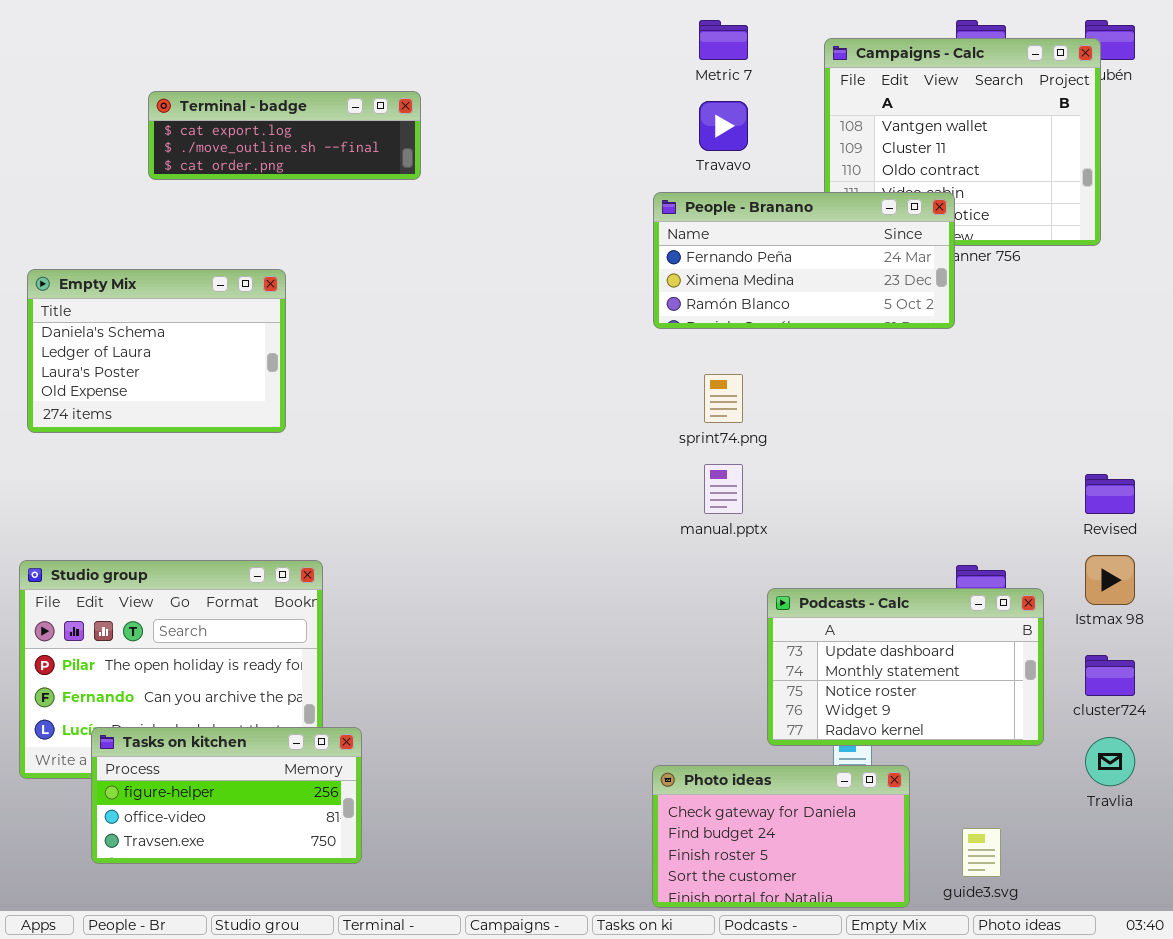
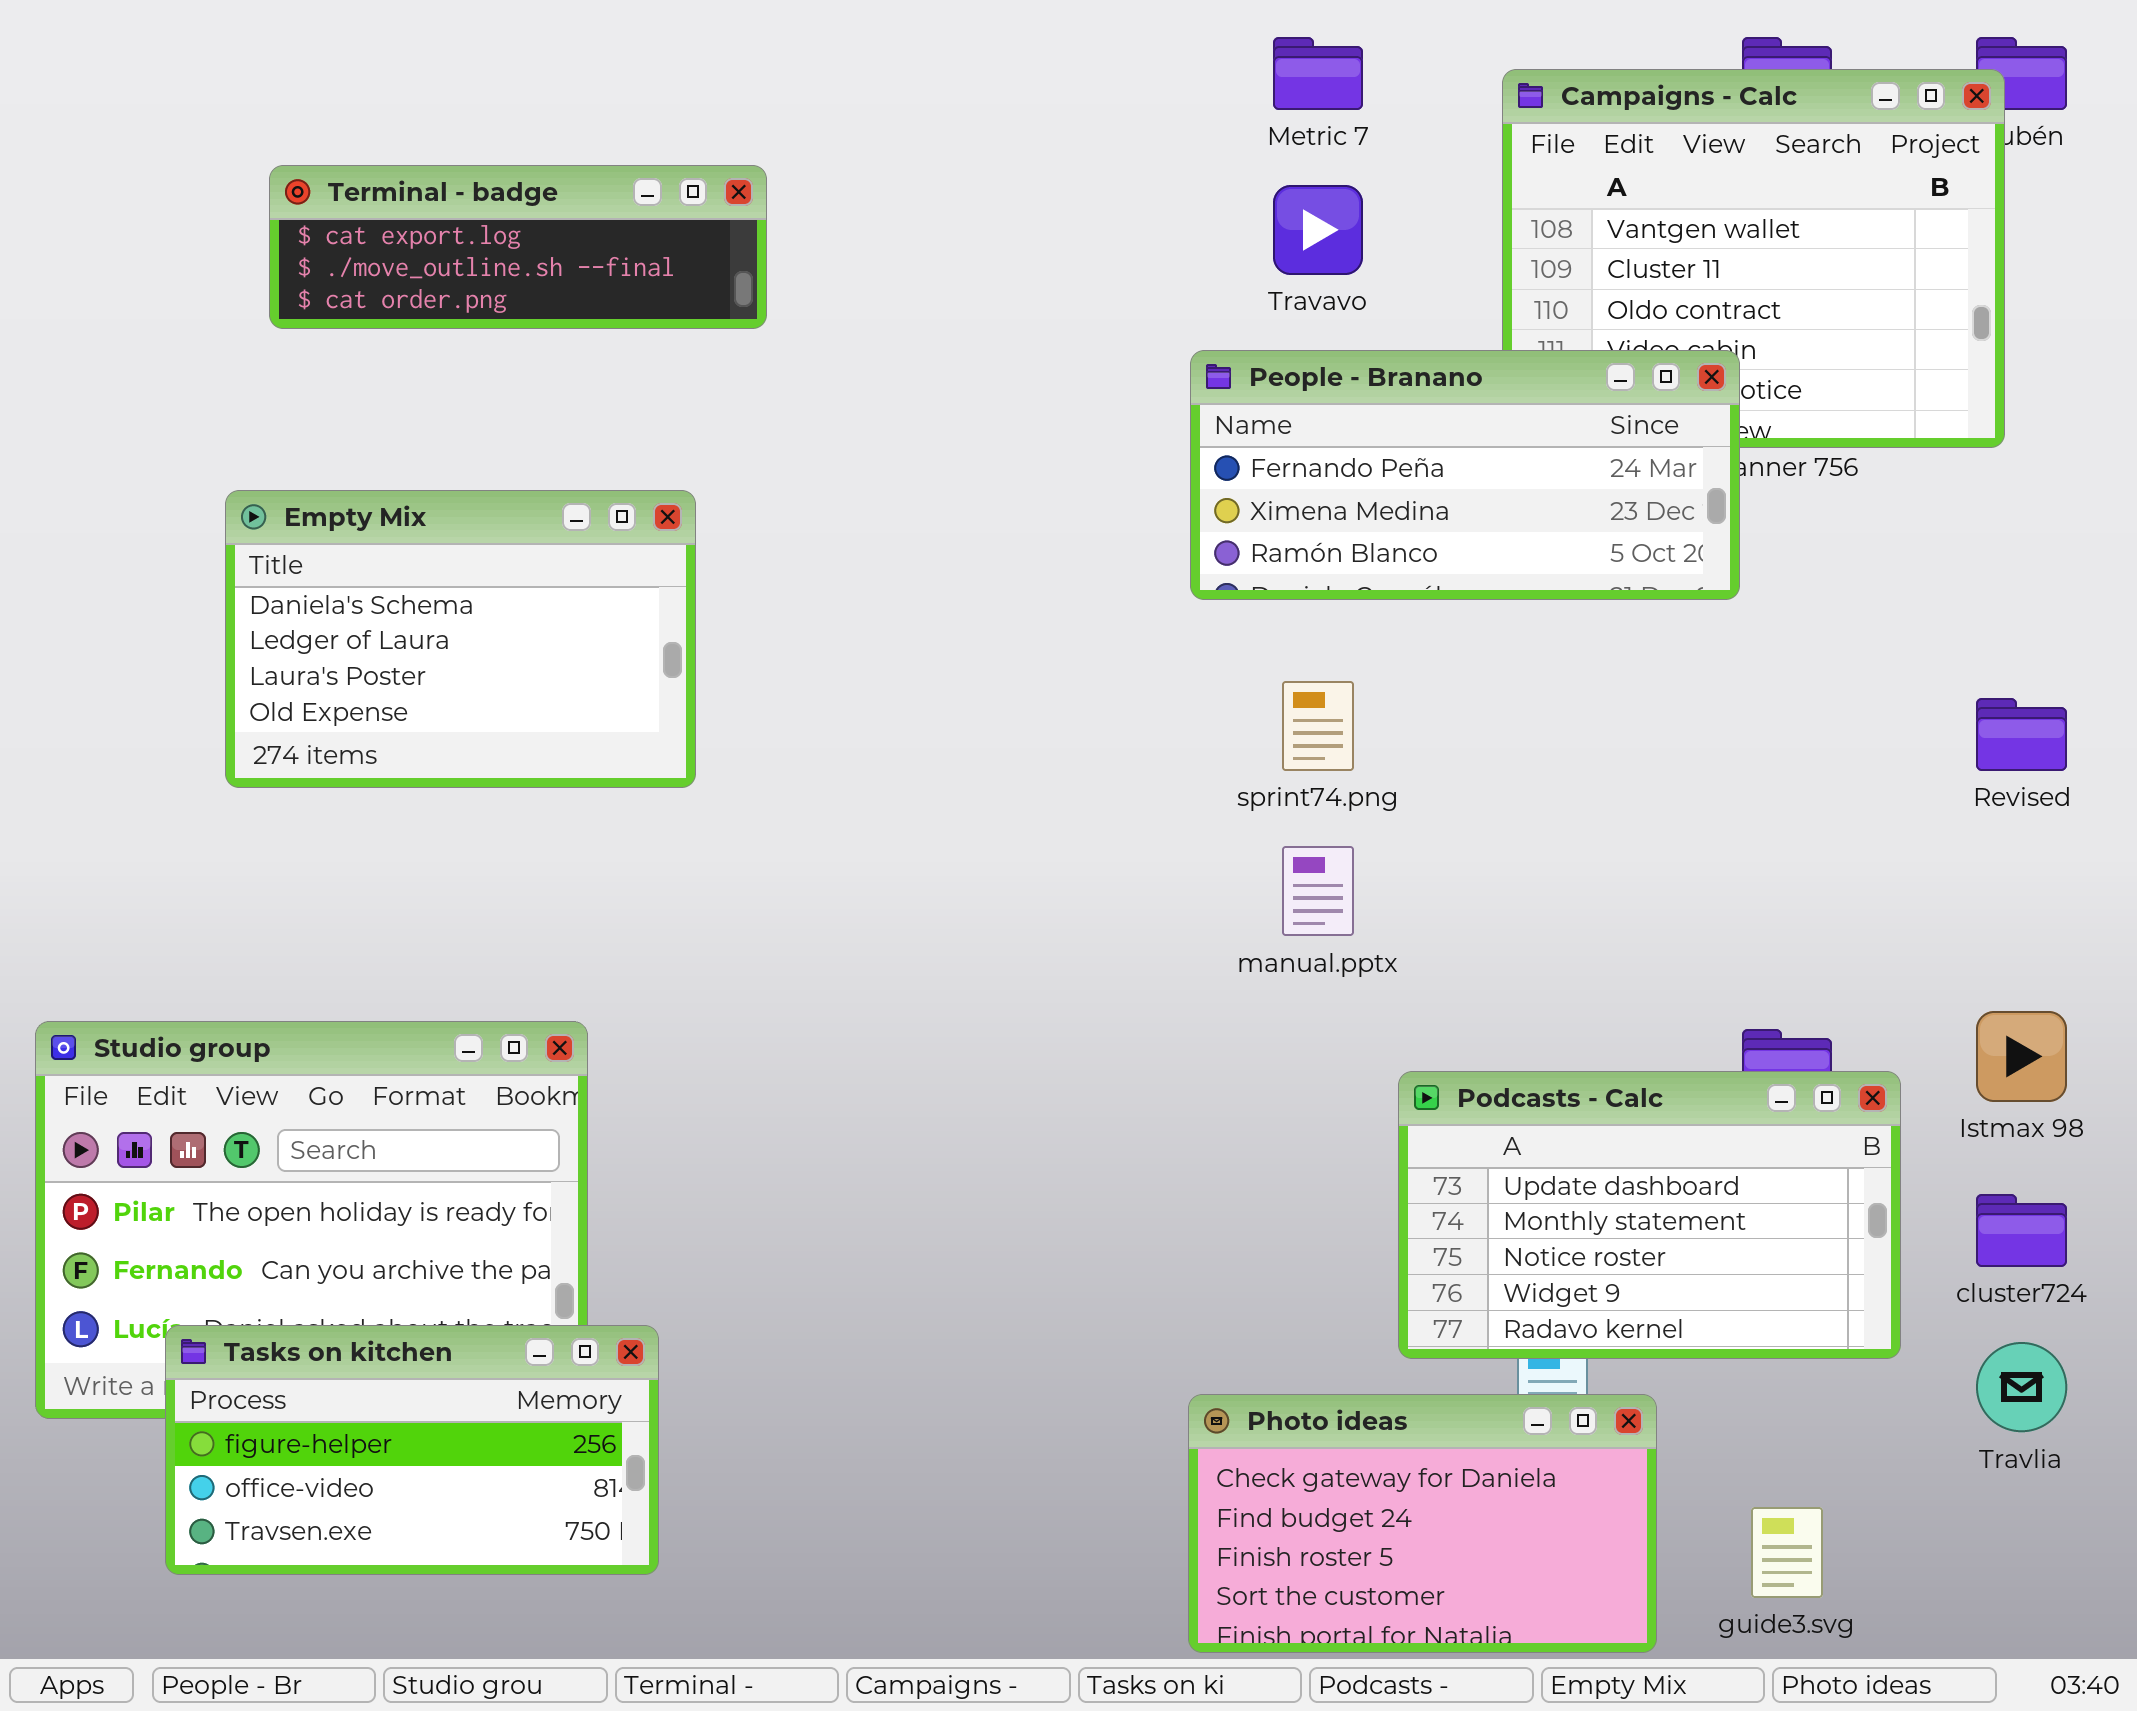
Empty Mix: [27,269,286,433] -> [225,490,696,788], moved
Revised: [1085,474,1135,514] -> [1976,698,2067,771], moved

